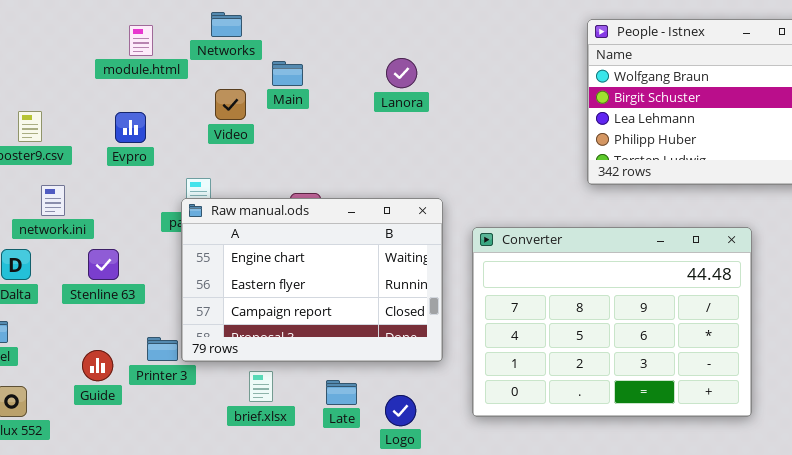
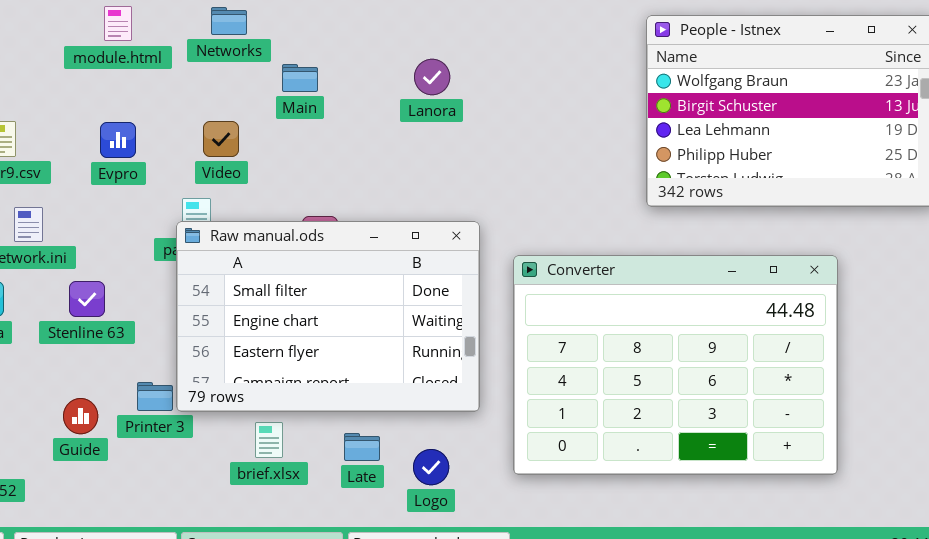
module.html: [129,25,153,56] -> [104,6,132,41], moved
Video: [215,89,246,120] -> [203,121,239,157], moved
Raw manual.ods: [181,198,443,362] -> [176,221,480,412], scrolled up 1 row

